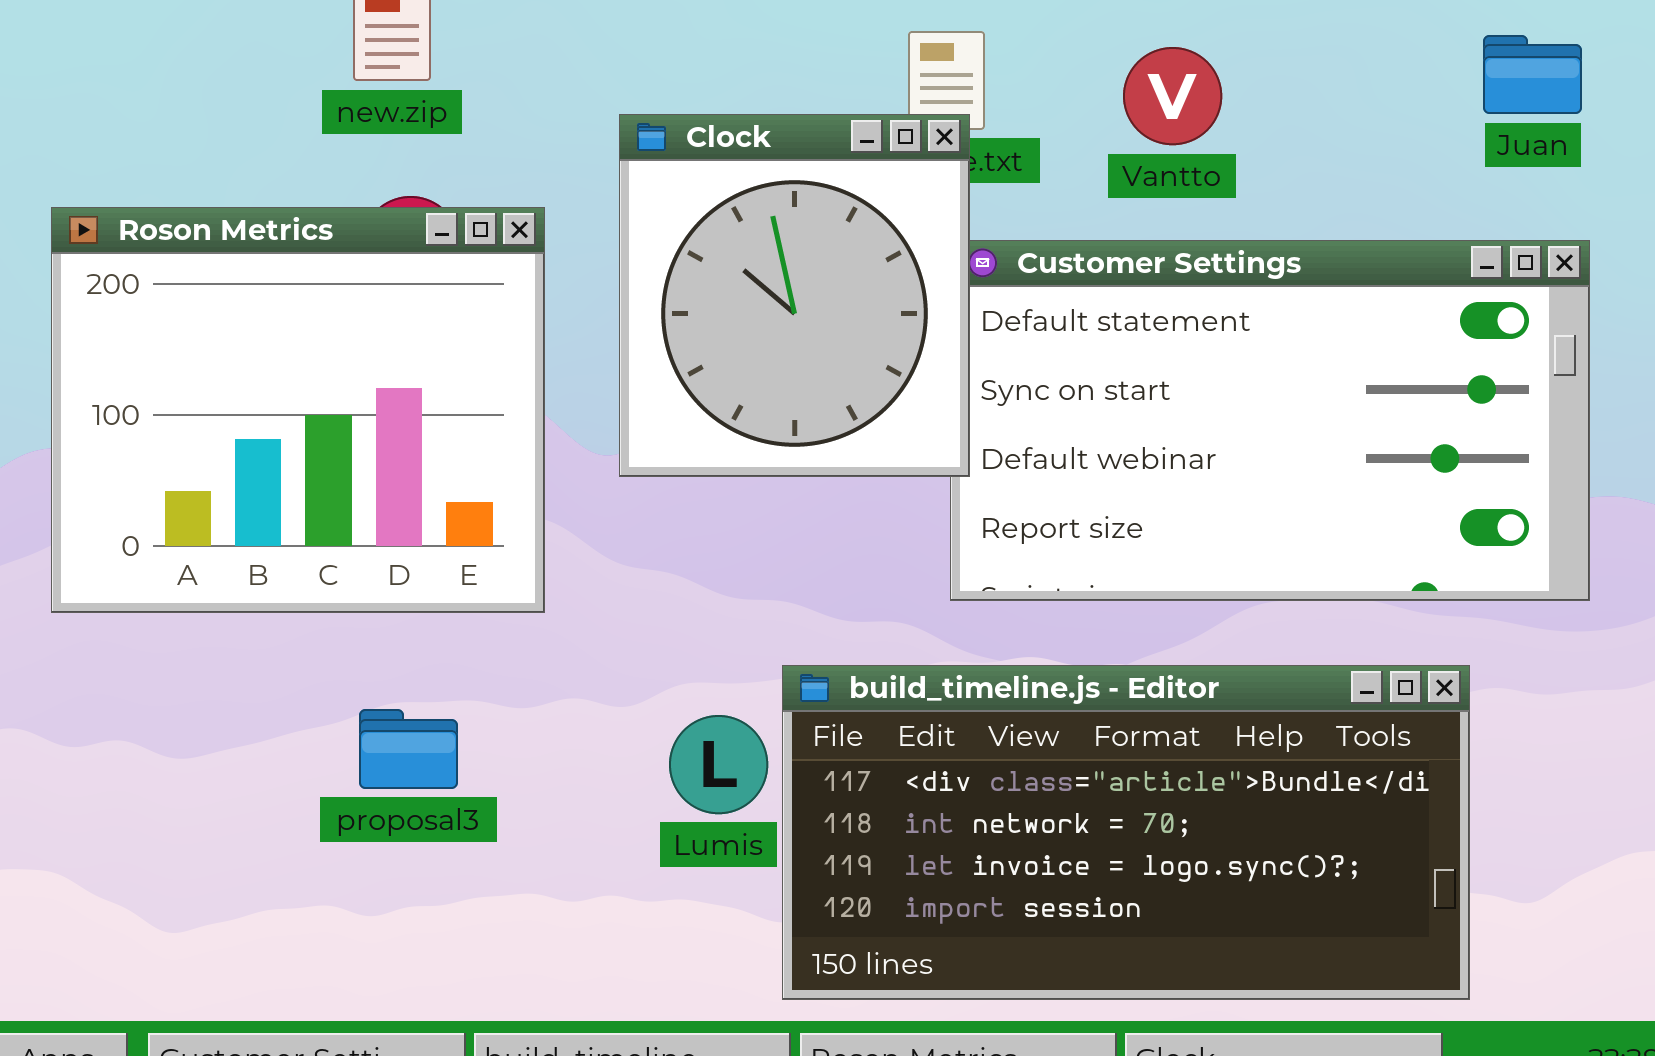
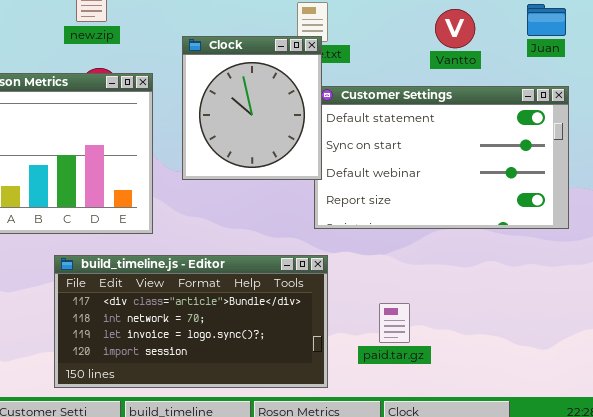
Vantto: [1123,47,1222,145] -> [435,9,475,48], moved
build_timeline.js - Editor: [782,665,1470,1000] -> [54,255,328,388], moved

